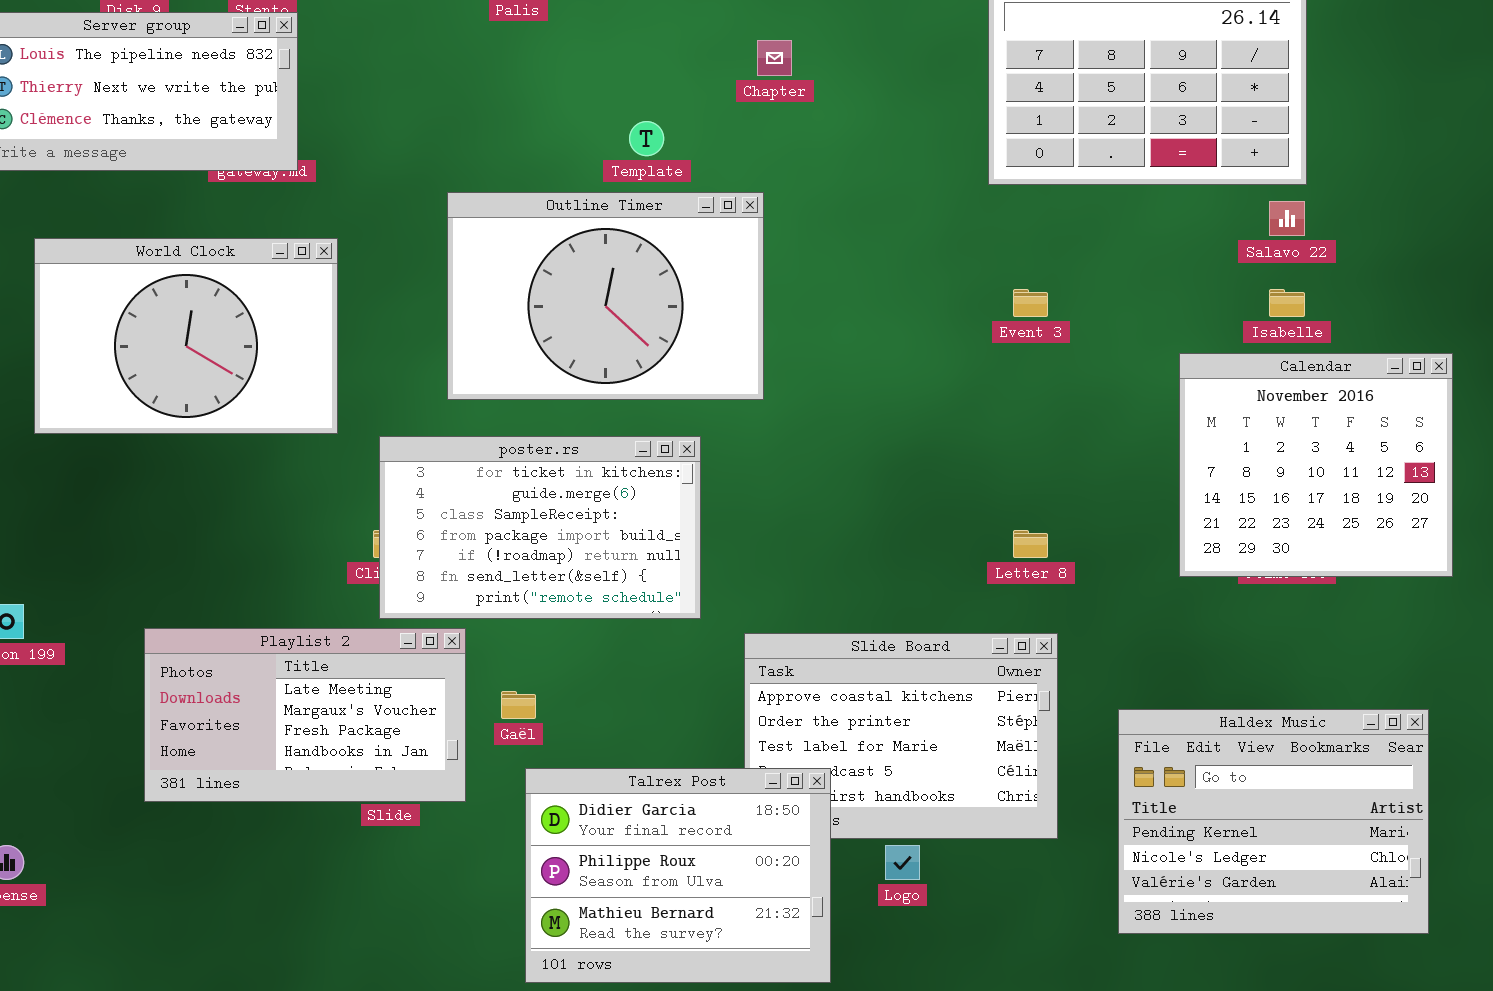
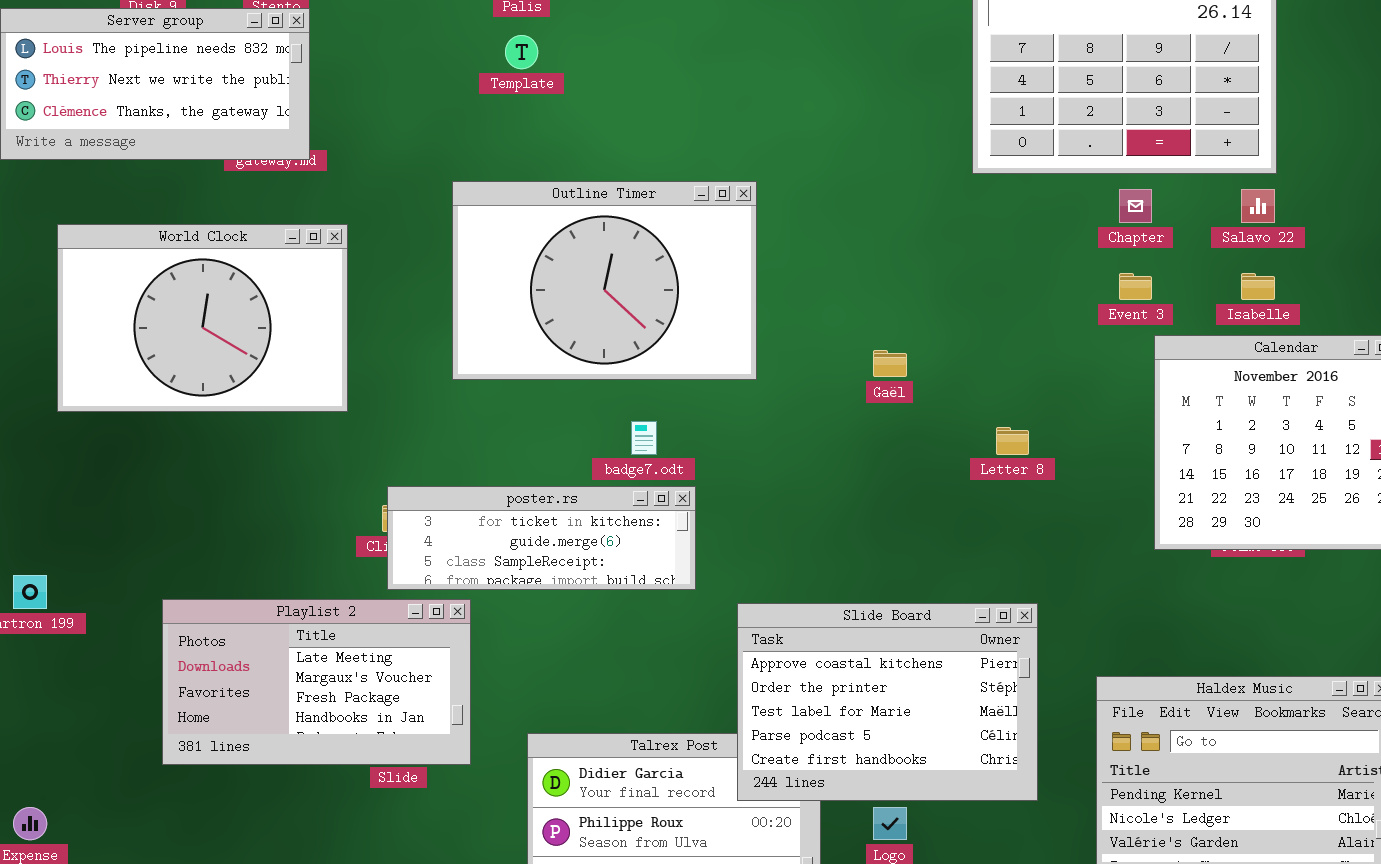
Chapter: [757,40,792,76] -> [1119,189,1152,223], moved
Template: [629,121,664,156] -> [505,35,538,69], moved
Event 3: [1013,289,1048,317] -> [1119,273,1152,300], moved
poster.rs: [379,436,701,619] -> [387,486,696,590], resized
Letter 8: [1013,530,1048,558] -> [996,427,1029,455], moved
Slide Board: [744,633,1058,839] -> [737,603,1038,801], raised
Gaël: [501,691,536,719] -> [873,350,907,377], moved

